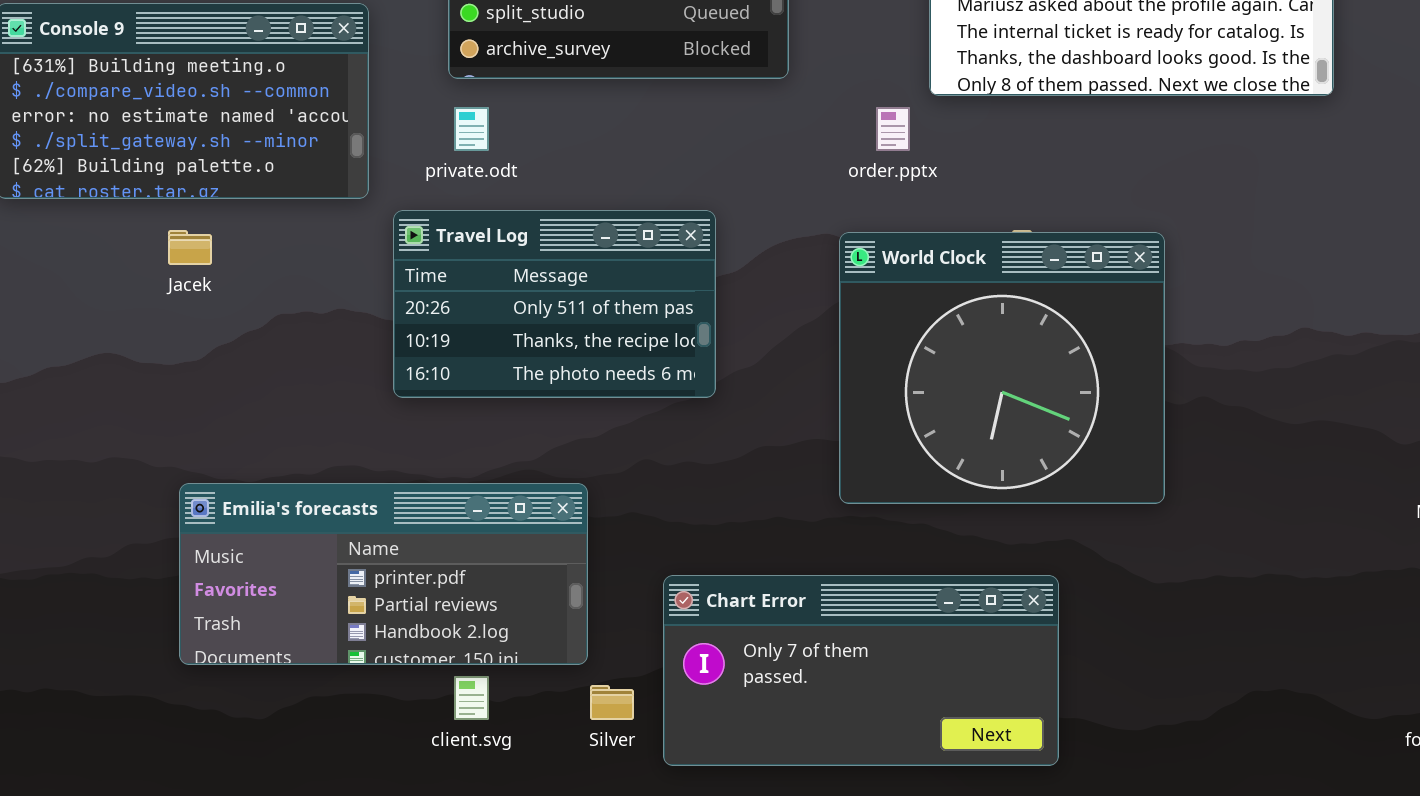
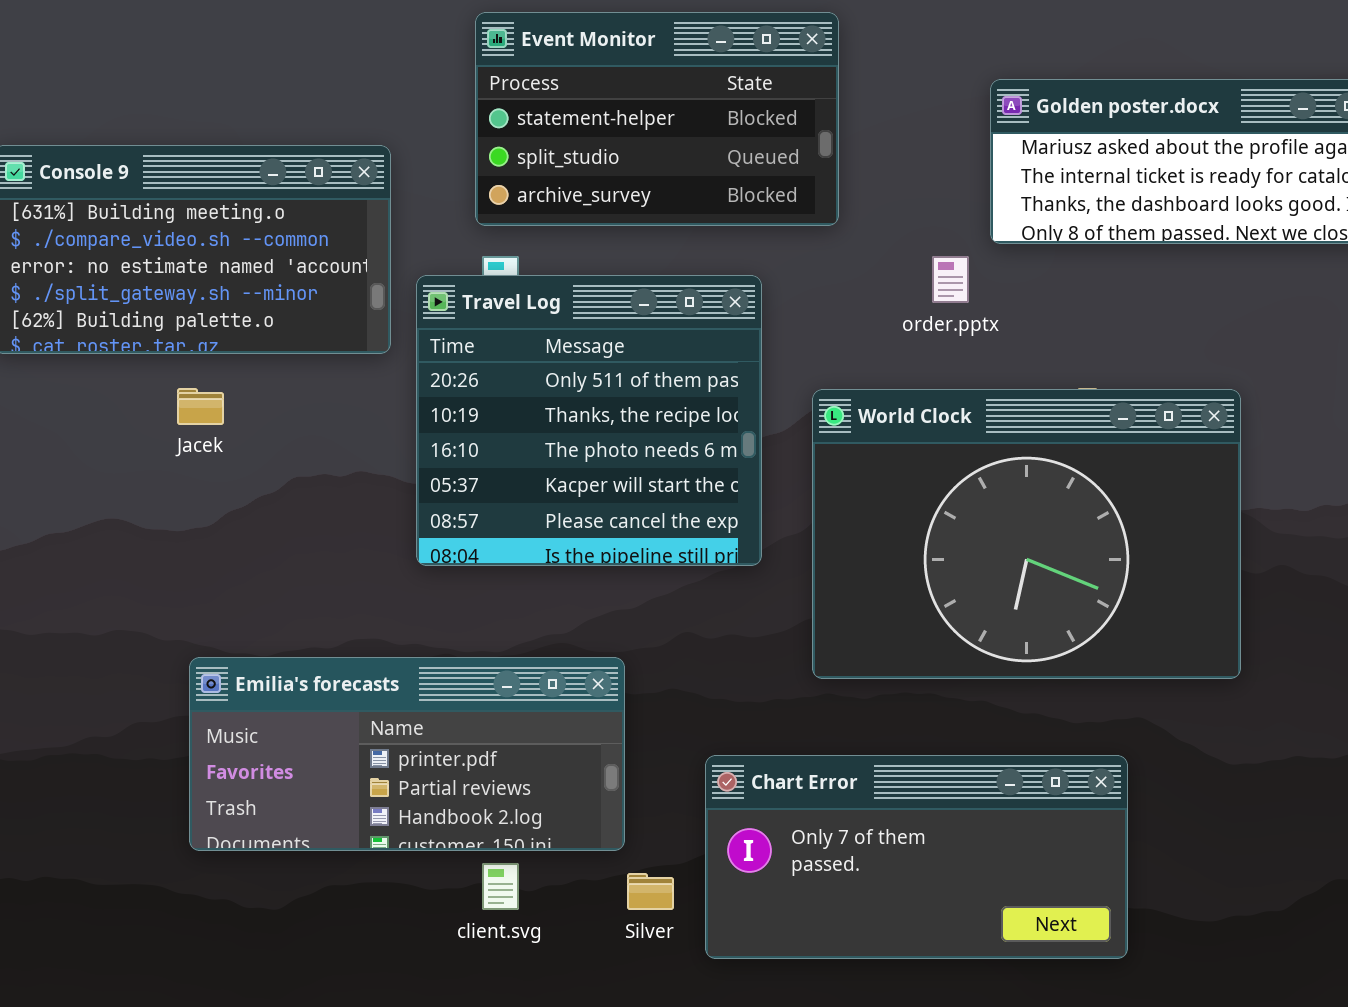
Travel Log: [393,210,716,398] -> [416,275,762,566], resized
World Clock: [839,232,1165,504] -> [812,389,1241,679], resized

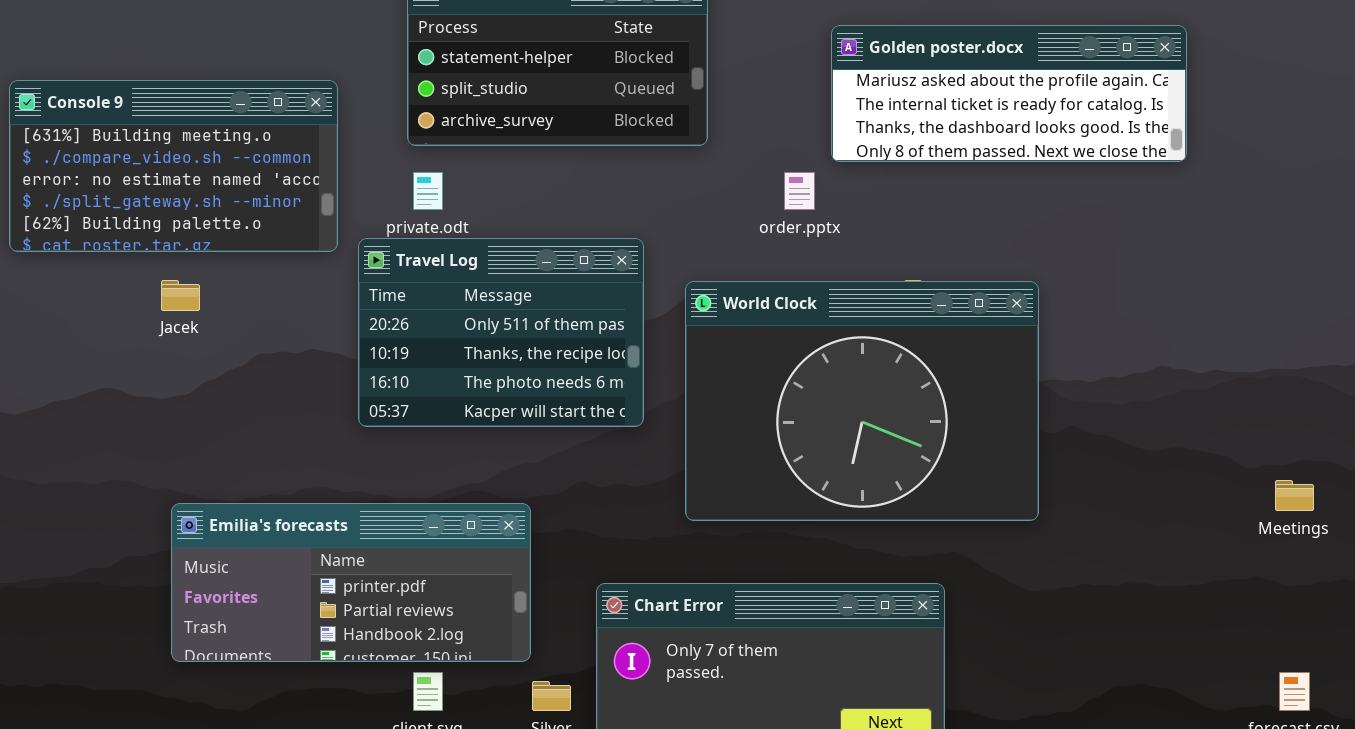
Travel Log: [416,275,762,566] -> [358,238,644,427], resized

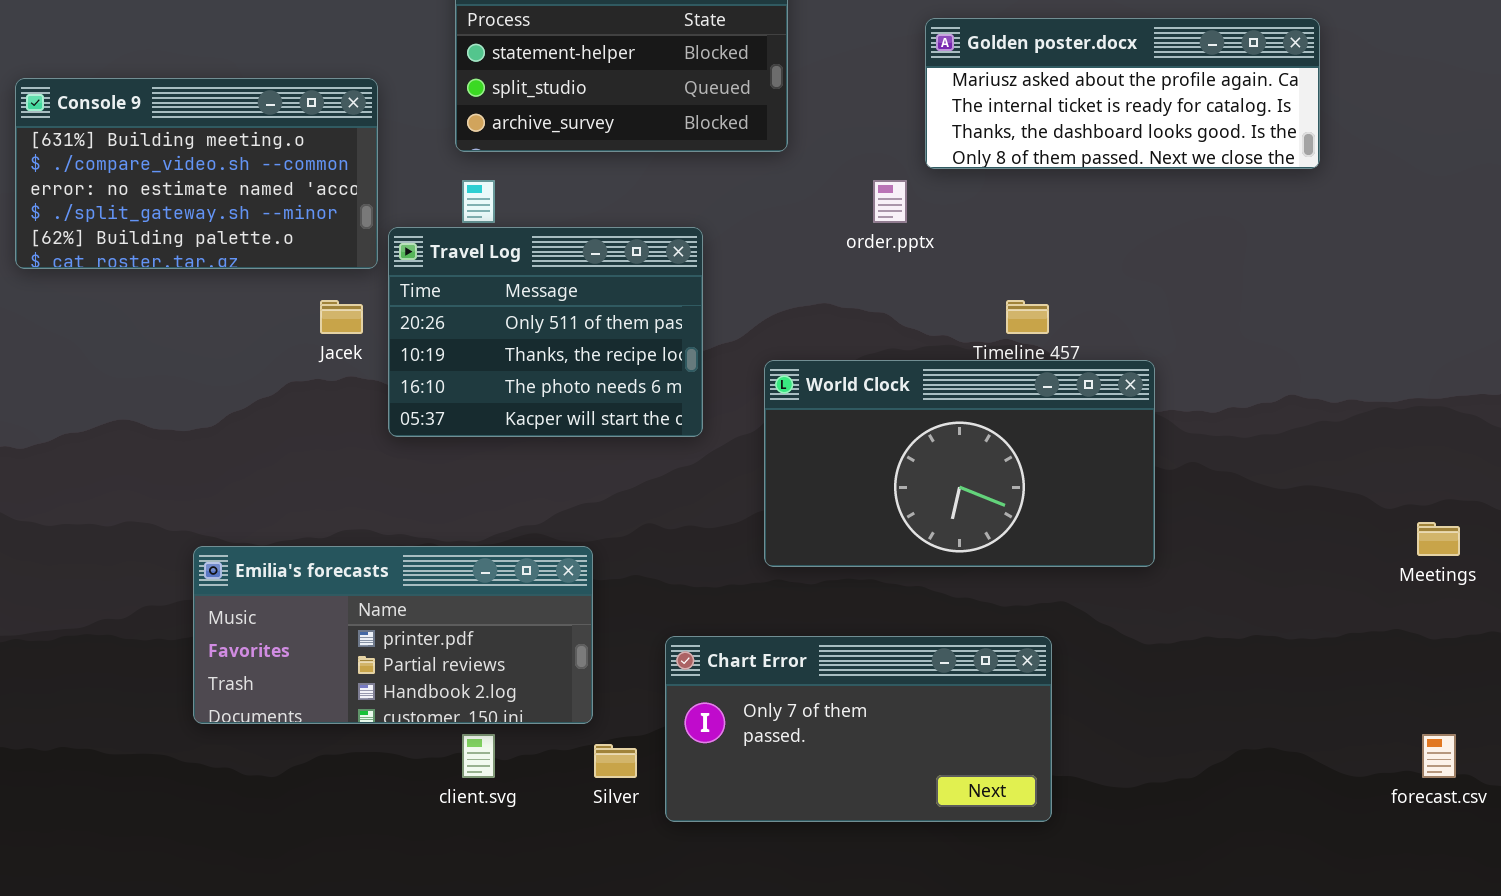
Travel Log: [358,238,644,427] -> [388,227,703,437], moved
Jacek: [161,280,200,311] -> [320,300,363,334], moved
World Clock: [685,281,1039,521] -> [764,360,1155,567], resized

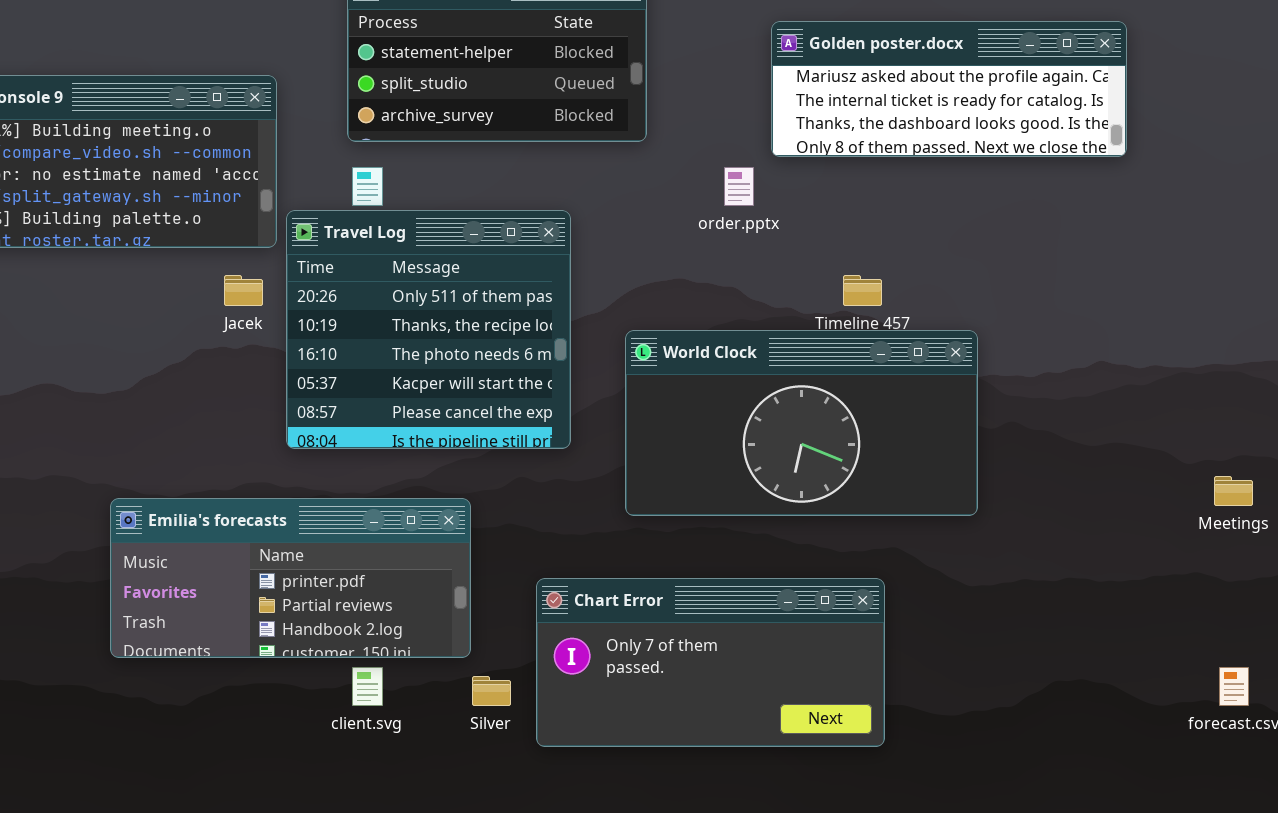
Travel Log: [388,227,703,437] -> [286,210,571,449], resized

